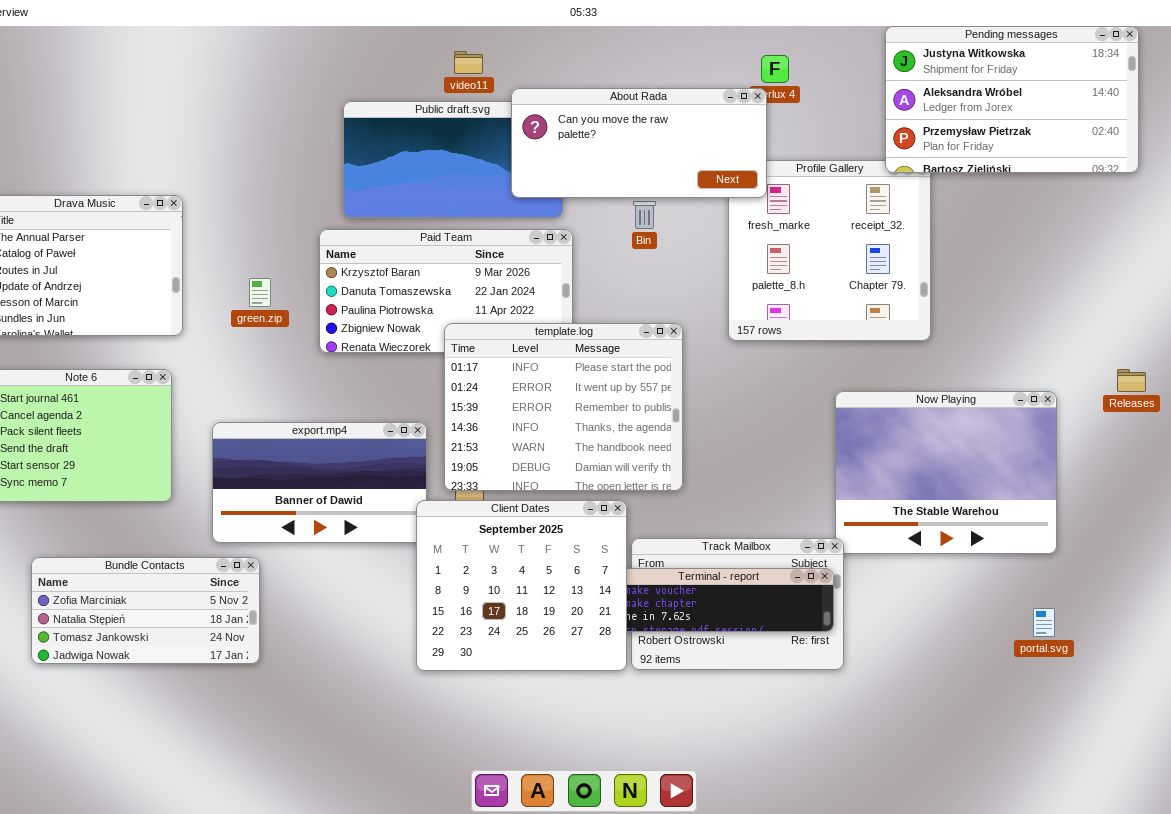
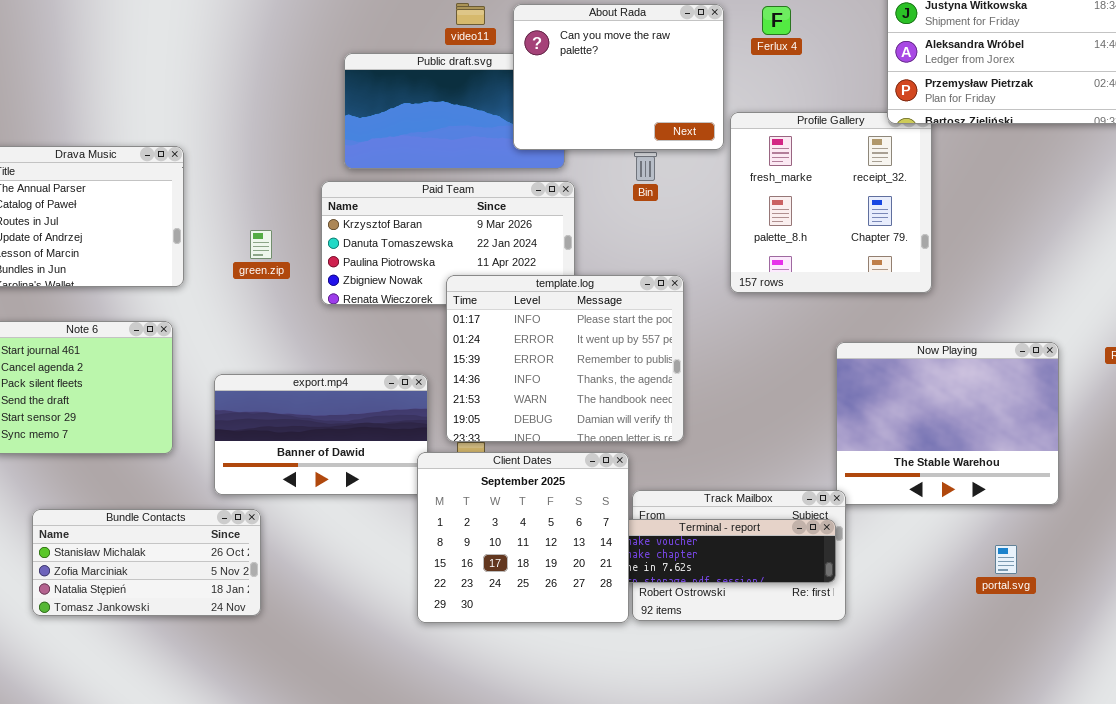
About Rada: [511,88,767,198] -> [513,4,724,150], resized
Bundle Contacts: [31,557,260,664] -> [32,509,261,616], scrolled up 1 row
portal.svg: [1033,608,1055,637] -> [995,545,1017,574], moved

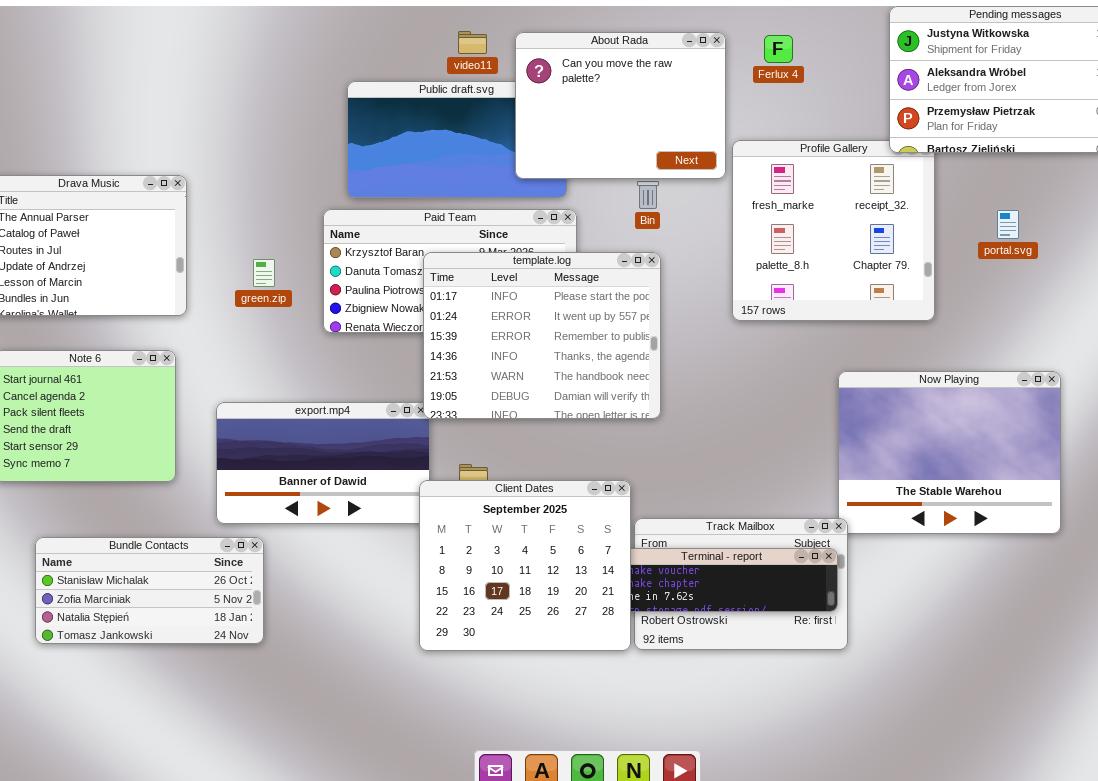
template.log: [446,275,684,442] -> [423,252,661,419], moved
portal.svg: [995,545,1017,574] -> [997,210,1019,239], moved

